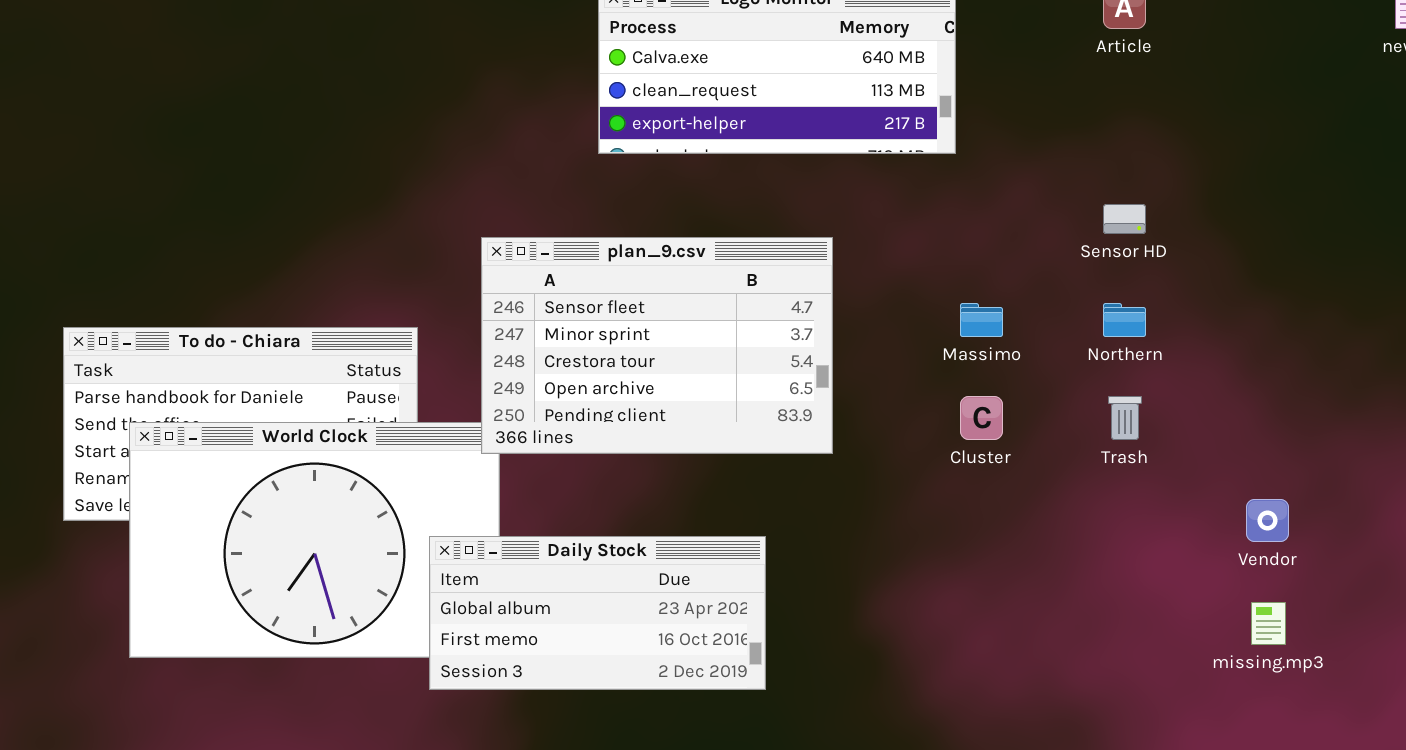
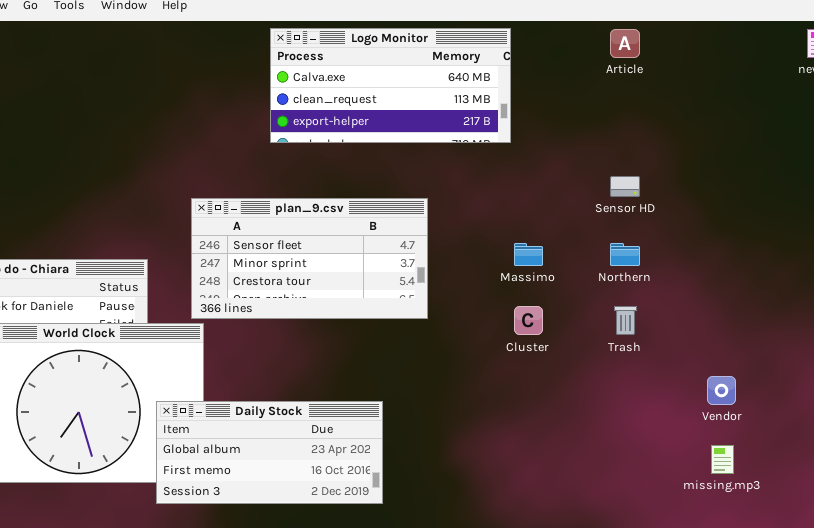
plan_9.csv: [481,237,833,454] -> [191,198,428,319], resized

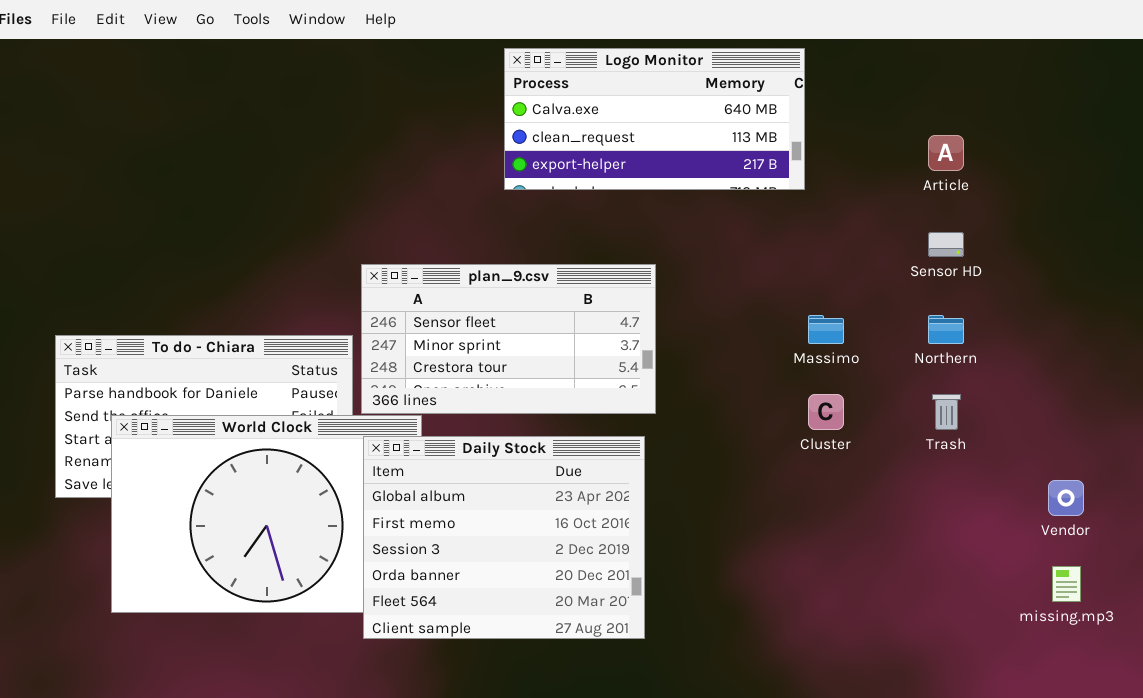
Article: [610,29,640,58] -> [928,135,964,171], moved
plan_9.csv: [191,198,428,319] -> [361,264,656,414], moved
Daily Stock: [156,401,383,504] -> [363,436,645,639], resized

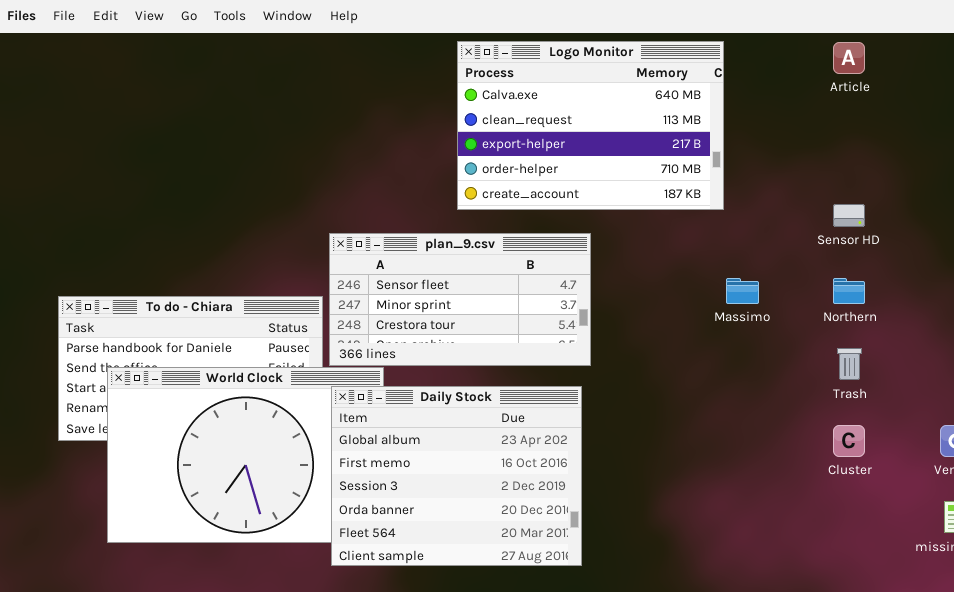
Logo Monitor: [504,48,805,190] -> [457,41,724,210], resized
Article: [928,135,964,171] -> [833,42,865,74], moved
Cluster: [808,394,844,430] -> [833,425,865,457], moved

